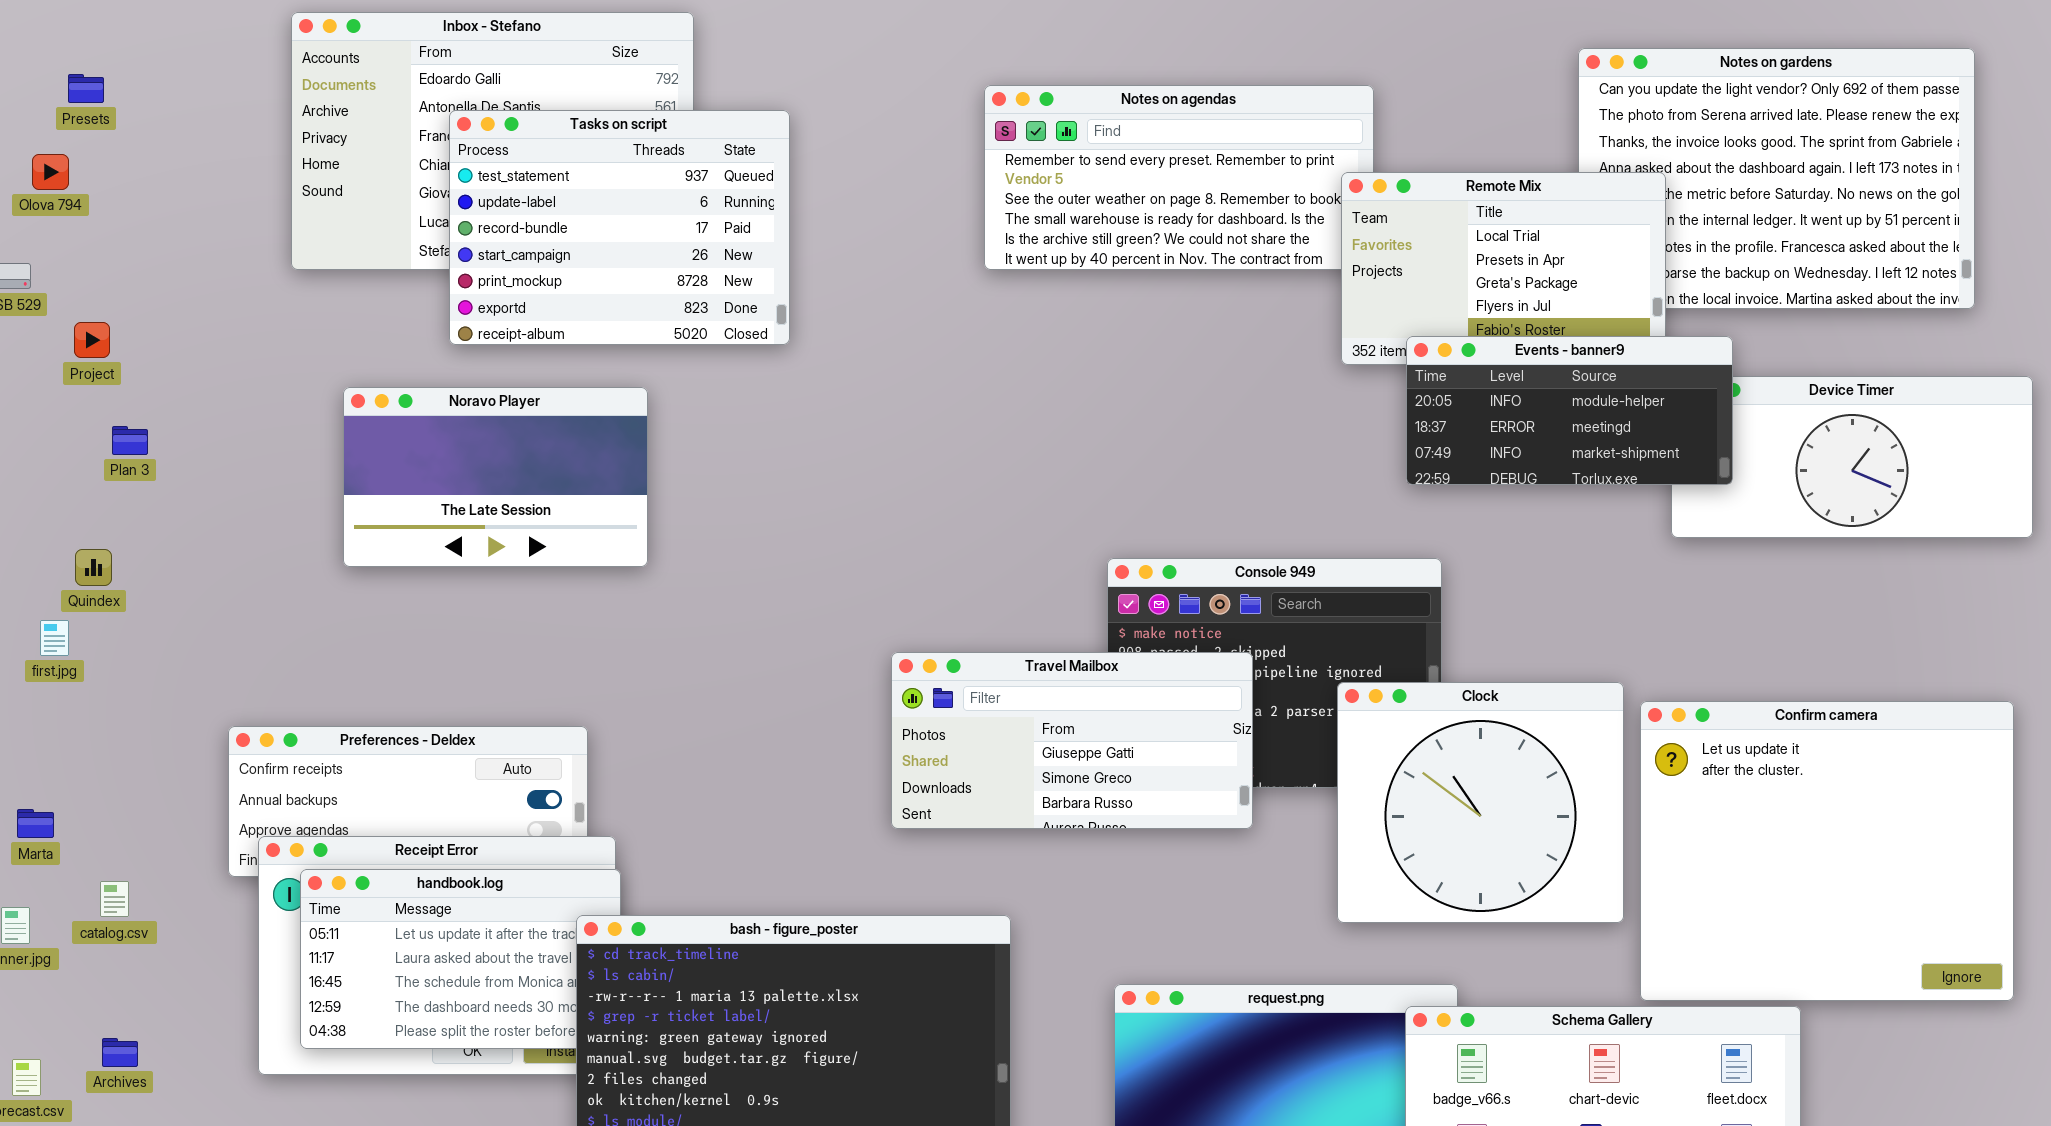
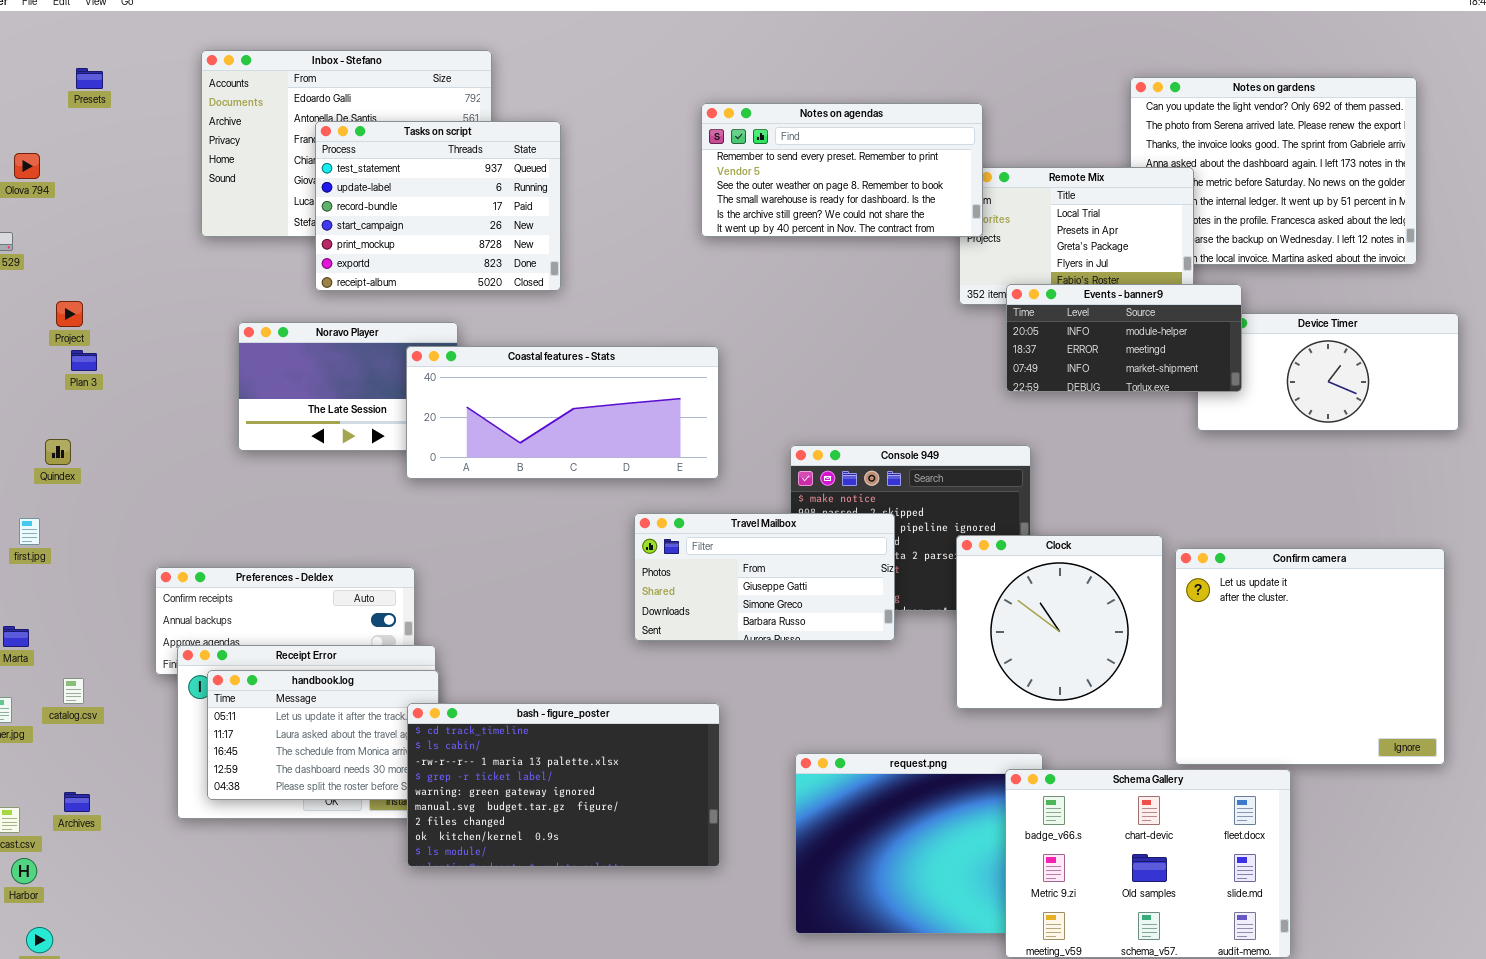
Presets: [68,74,104,103] -> [76,68,103,89], moved
Notes on agendas: [984,85,1374,270] -> [701,103,983,237], raised
Project: [74,322,110,358] -> [56,301,83,327], moved
Coastal features - Stats: none -> [406,346,719,479], opened
first.jpg: [40,620,69,656] -> [19,518,40,545], moved

